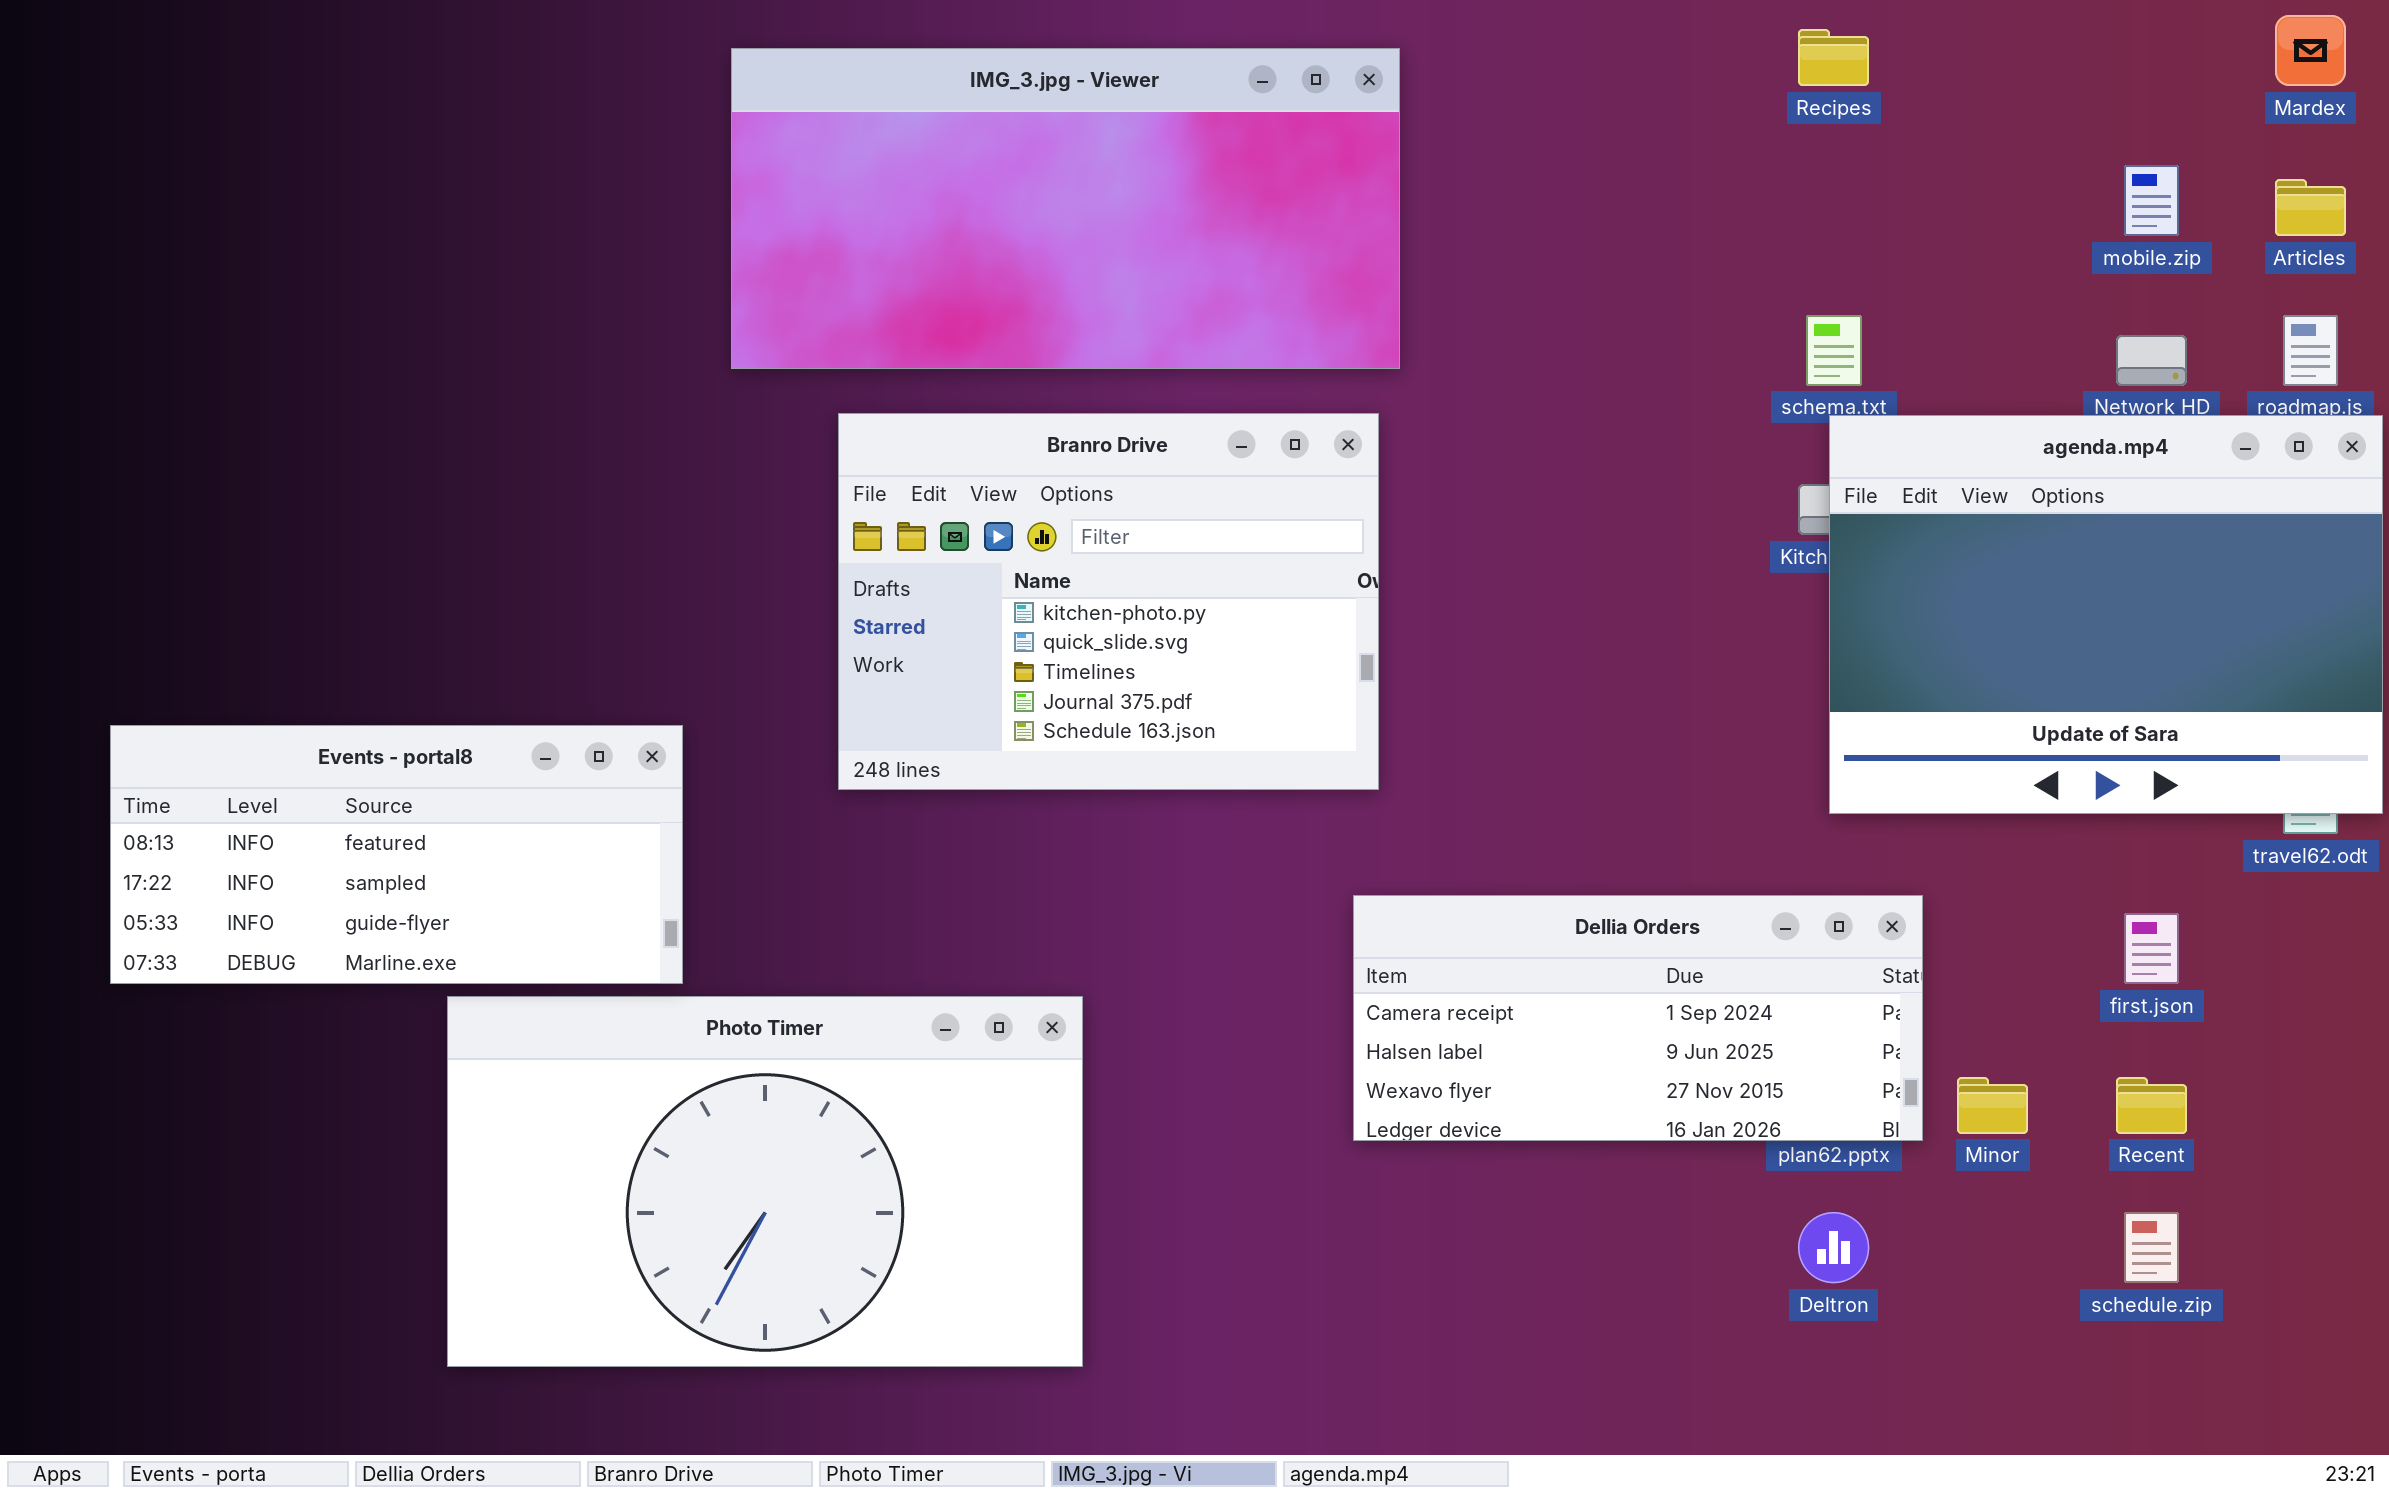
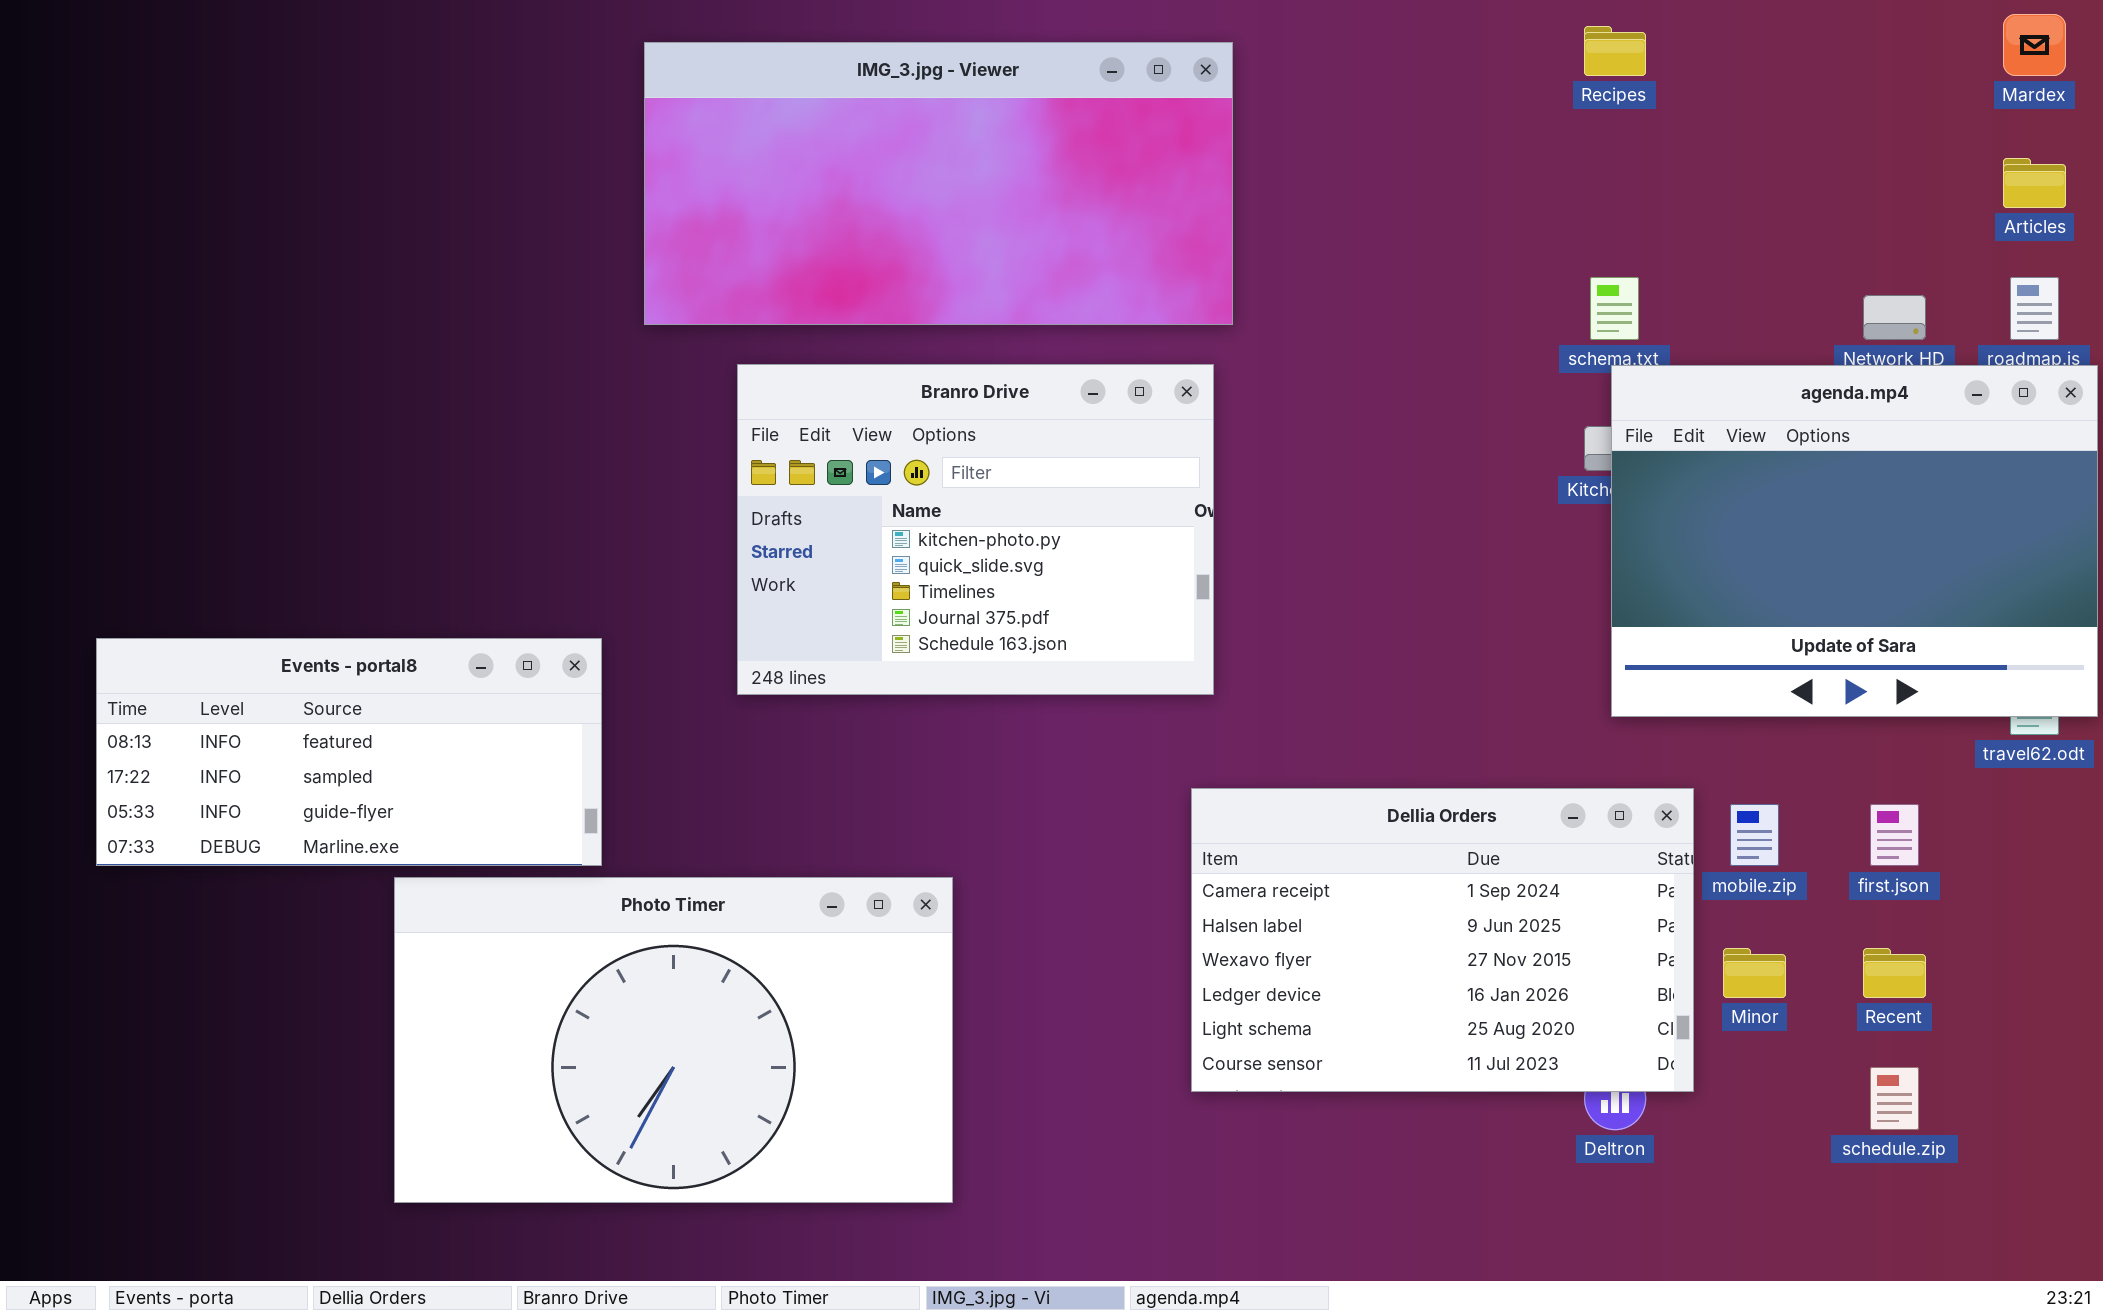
mobile.zip: [2124,165,2179,236] -> [1730,804,1779,866], moved
Dellia Orders: [1353,895,1923,1141] -> [1191,788,1694,1092], resized

